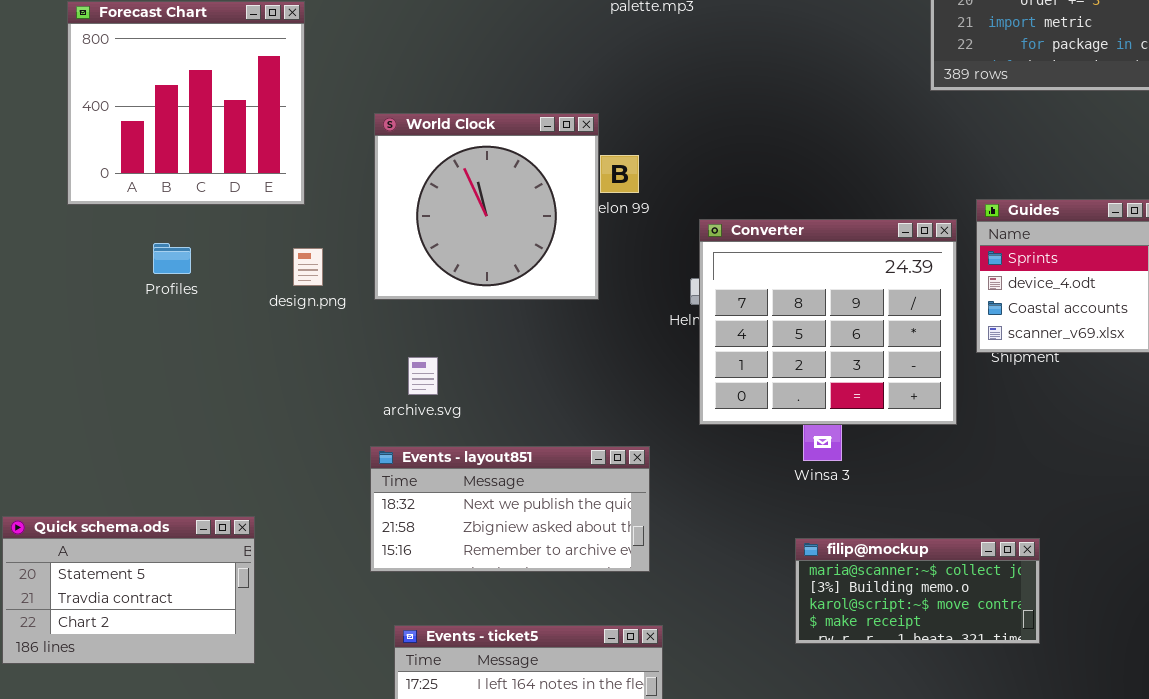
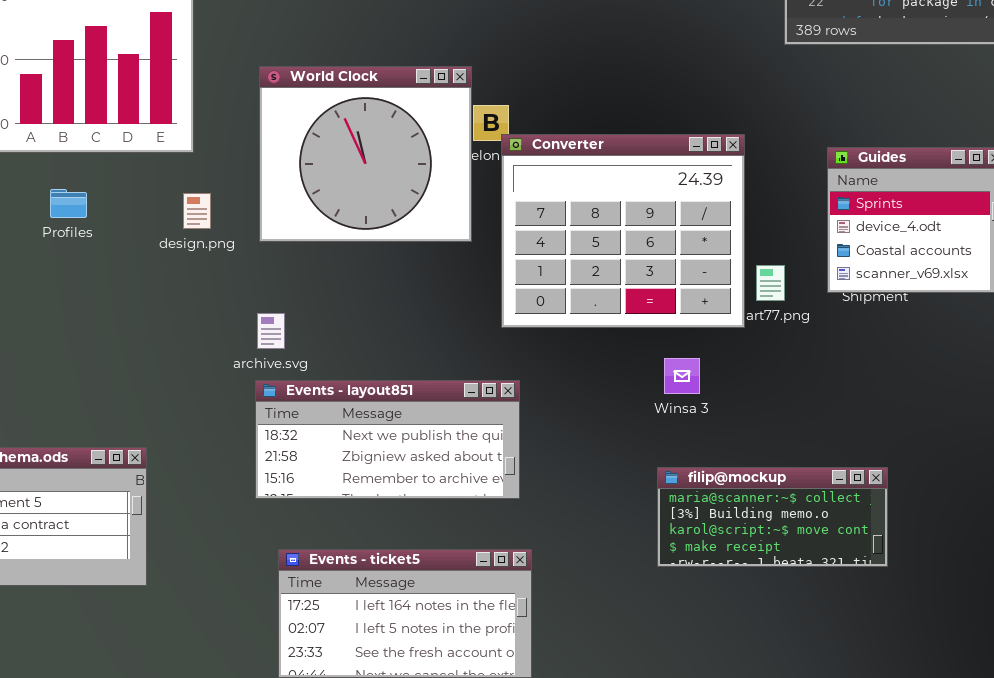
Converter: [699,219,957,425] -> [501,134,745,328], moved
archive.svg: [408,357,438,395] -> [257,313,285,349], moved

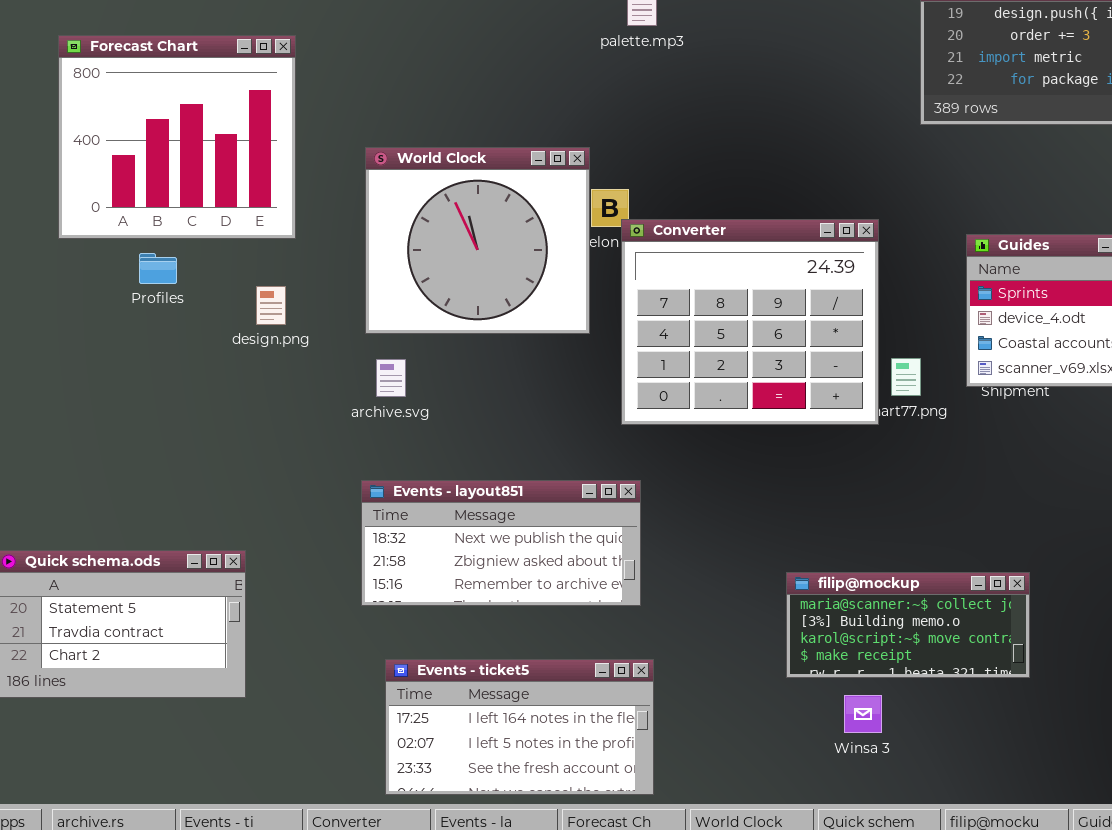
Profiles: [50,189,87,218] -> [139,253,177,284], moved
design.png: [183,193,211,229] -> [256,286,286,325], moved
archive.svg: [257,313,285,349] -> [376,359,406,397], moved
Winsa 3: [664,358,700,394] -> [844,695,882,733], moved

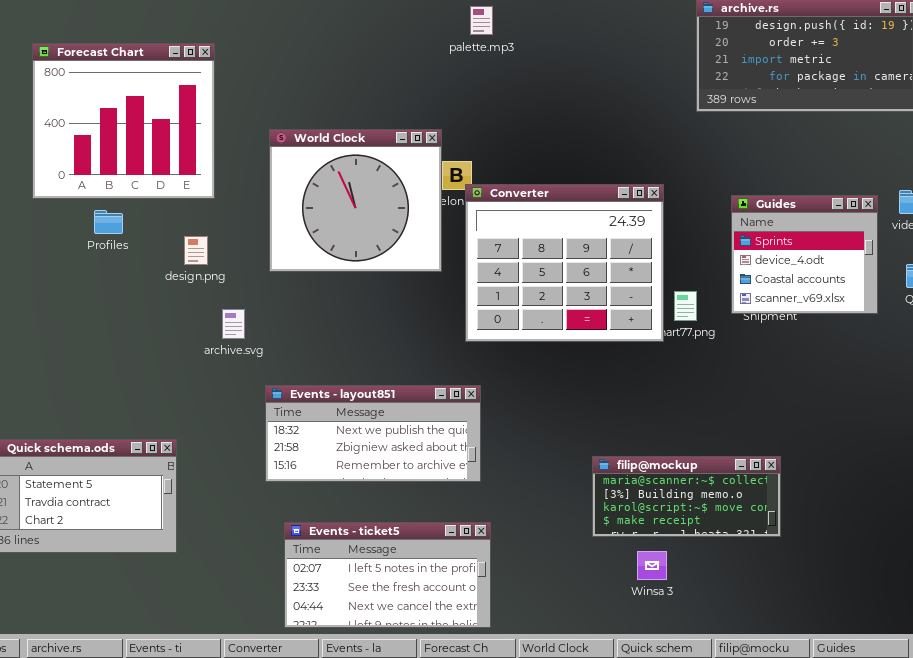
archive.svg: [376,359,406,397] -> [222,309,245,339], moved
Events - ticket5: [385,659,654,795] -> [284,522,491,628], scrolled down 1 row

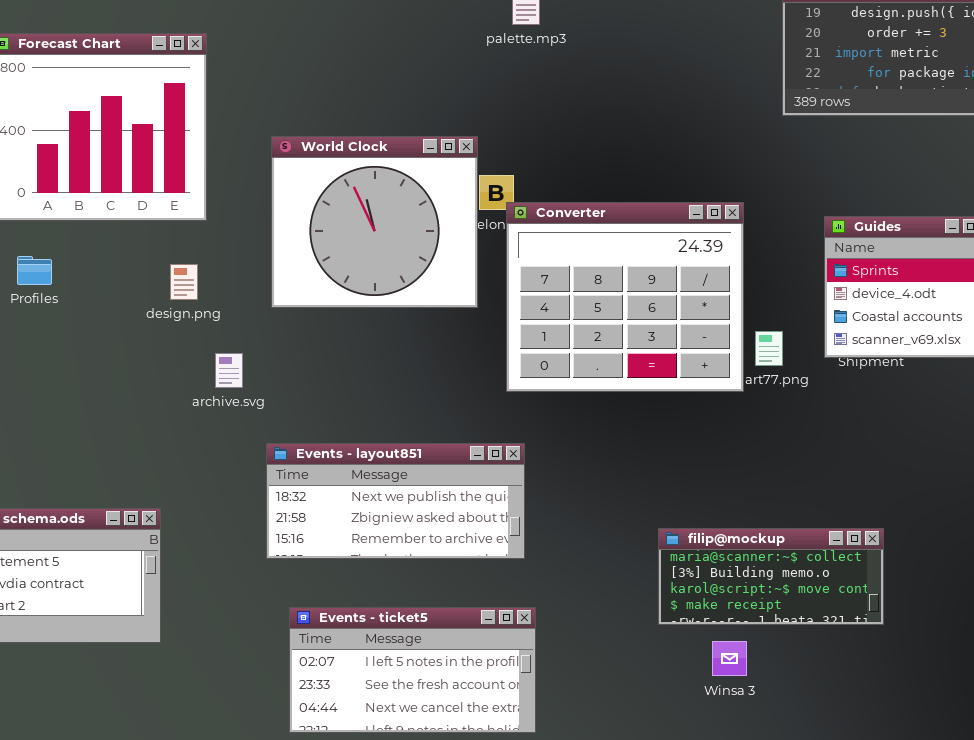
Profiles: [94,210,123,234] -> [17,256,52,285], moved

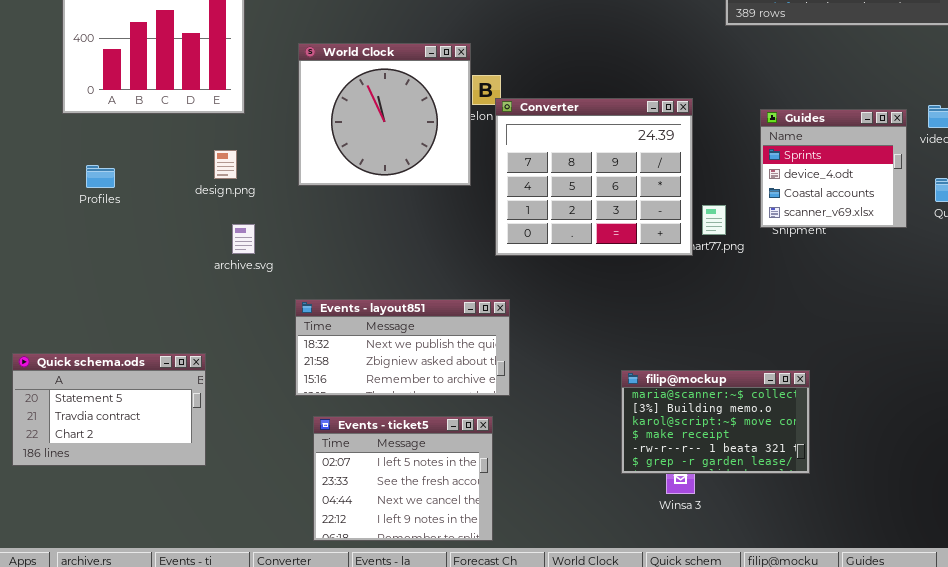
Profiles: [17,256,52,285] -> [86,165,115,188], moved
archive.svg: [215,353,243,388] -> [232,224,255,254], moved
filip@mockup: [658,528,884,625] -> [621,370,810,474], resized
Events - ticket5: [289,607,536,733] -> [313,416,493,541], resized

